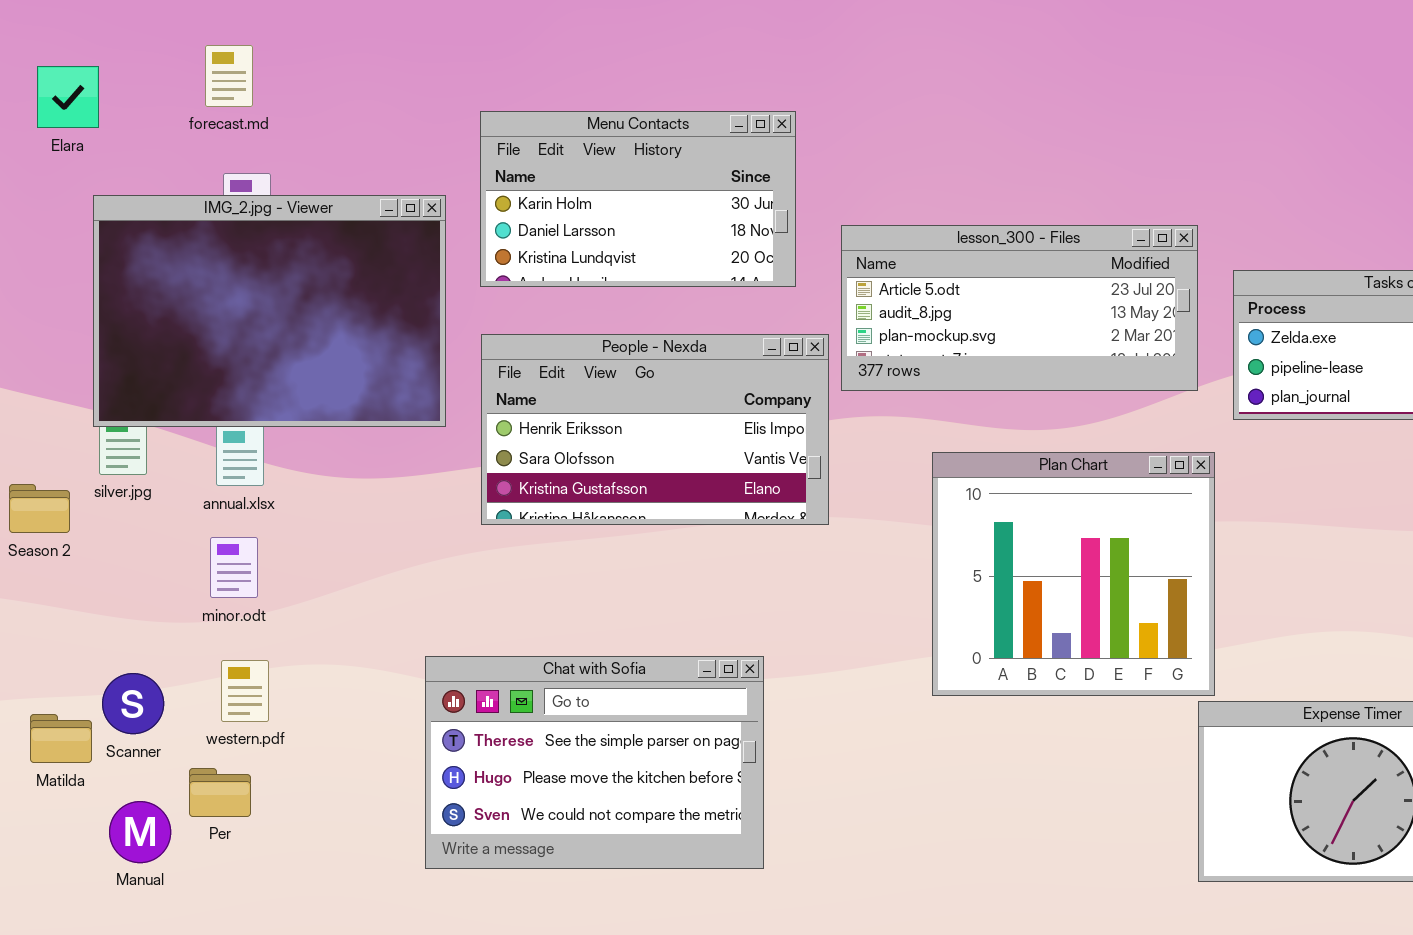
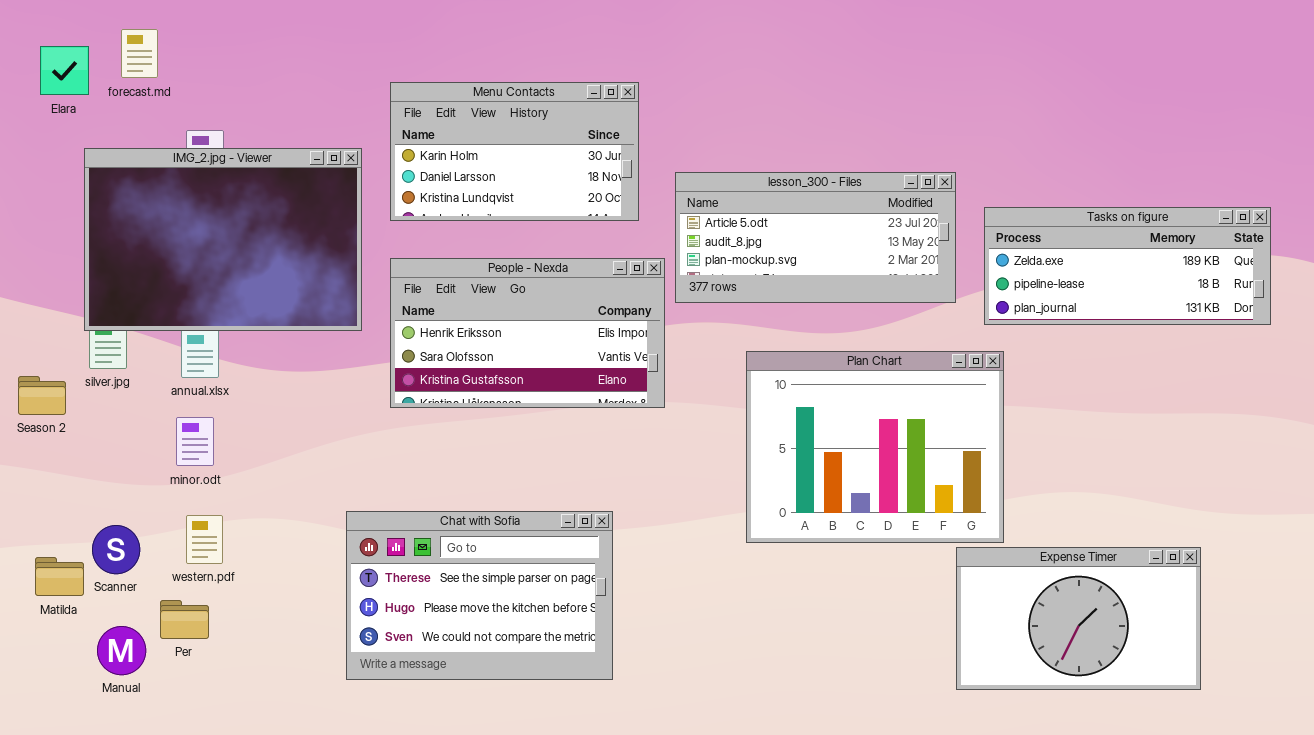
forecast.md: [205,45,253,107] -> [121,29,158,78], moved
Plan Chart: [932,452,1215,696] -> [746,351,1004,543], resized

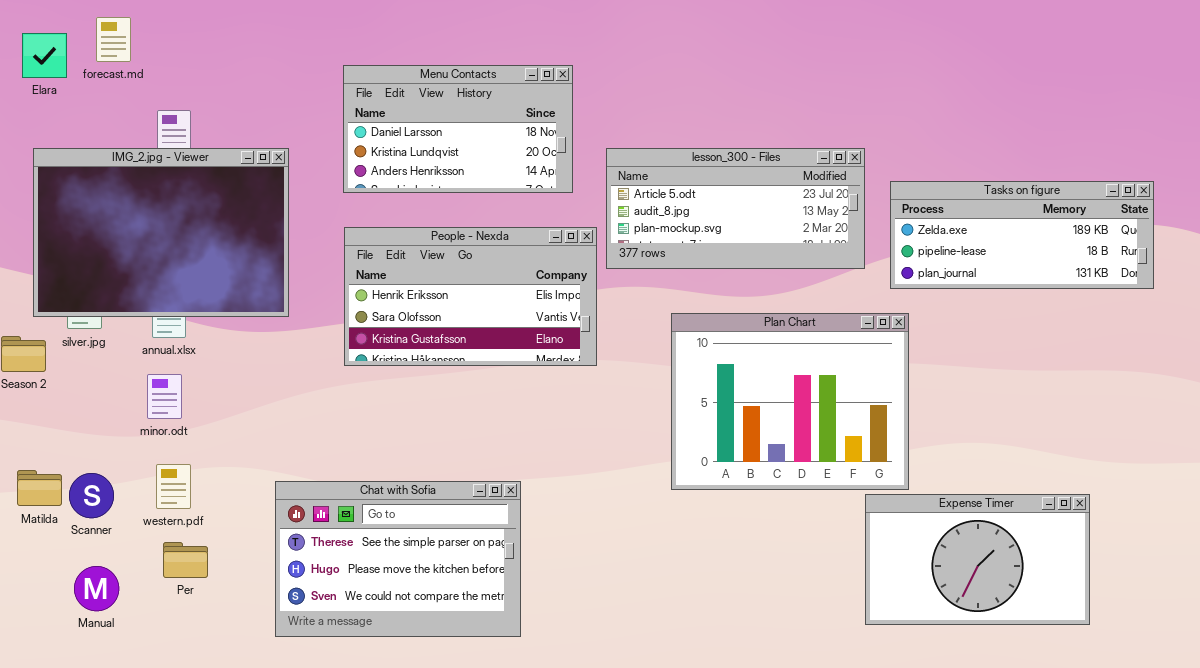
Menu Contacts: [390,82,639,221] -> [343,65,573,193], scrolled down 1 row
IMG_2.jpg - Viewer: [84,148,362,331] -> [33,148,289,317], moved
Chat with Sofia: [346,511,613,680] -> [275,481,521,637], moved
Matilda: [35,557,84,596] -> [17,470,62,506], moved
Per: [160,600,209,639] -> [163,542,208,578], moved

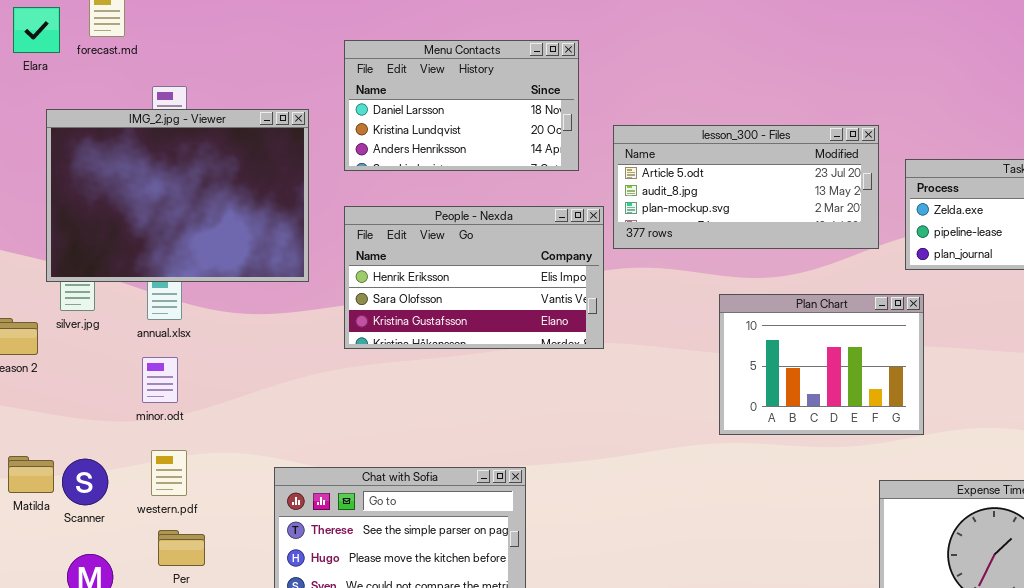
IMG_2.jpg - Viewer: [33,148,289,317] -> [46,109,309,282], moved
Plan Chart: [671,313,909,490] -> [719,294,924,435], resized

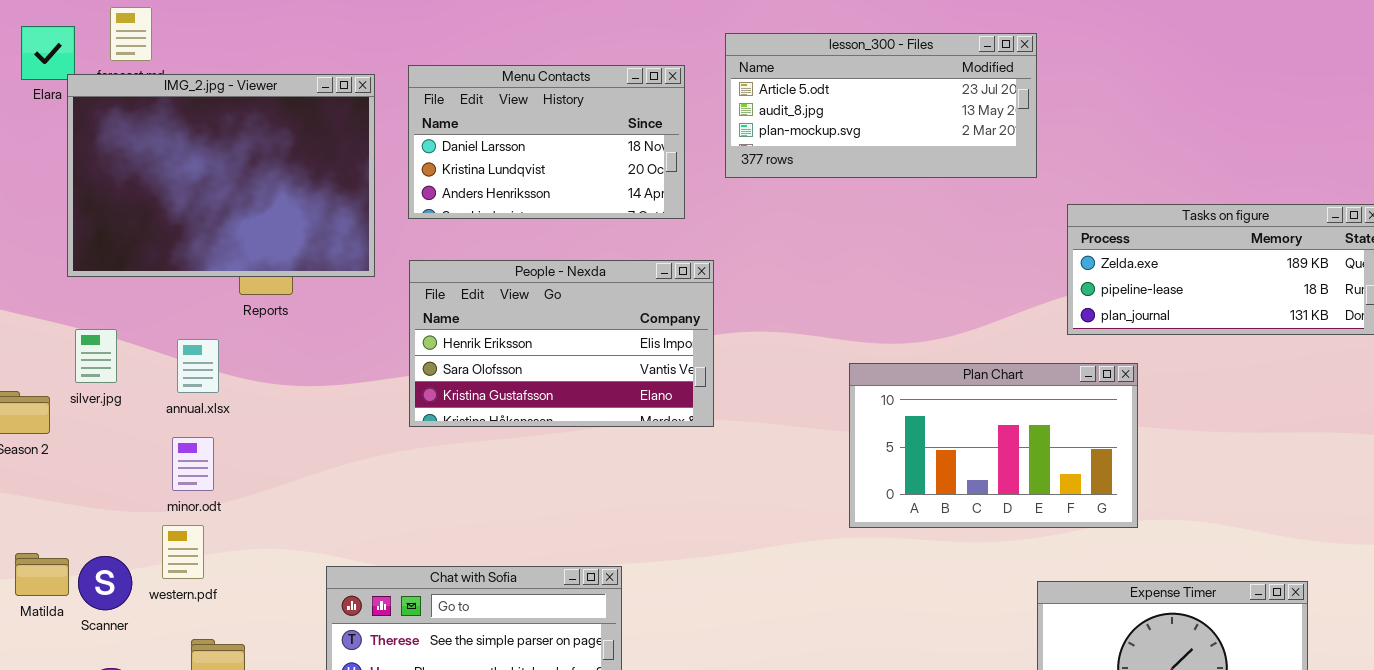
IMG_2.jpg - Viewer: [46,109,309,282] -> [67,74,375,277], moved
lesson_300 - Files: [613,125,879,249] -> [725,33,1037,178], moved
Plan Chart: [719,294,924,435] -> [849,363,1138,528], resized
western.pdf: [151,450,187,496] -> [162,525,204,579], moved

